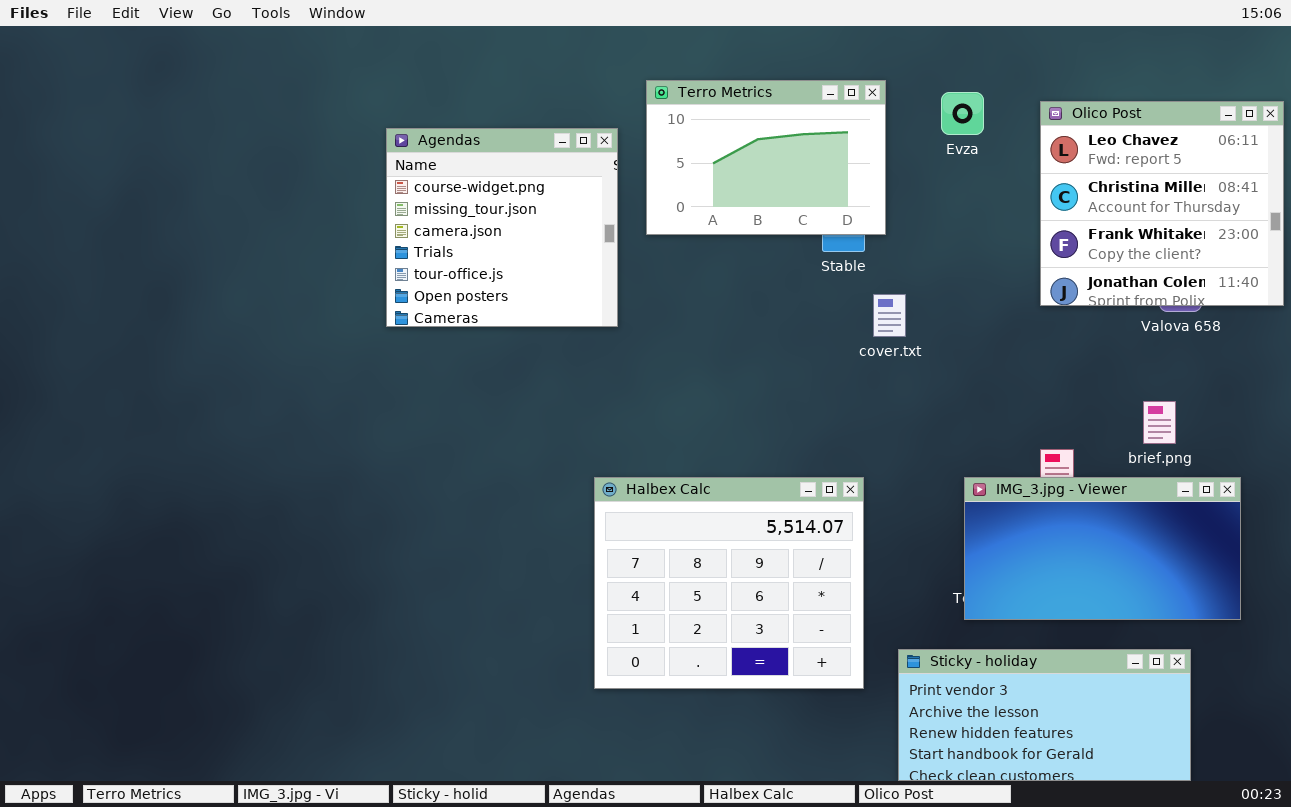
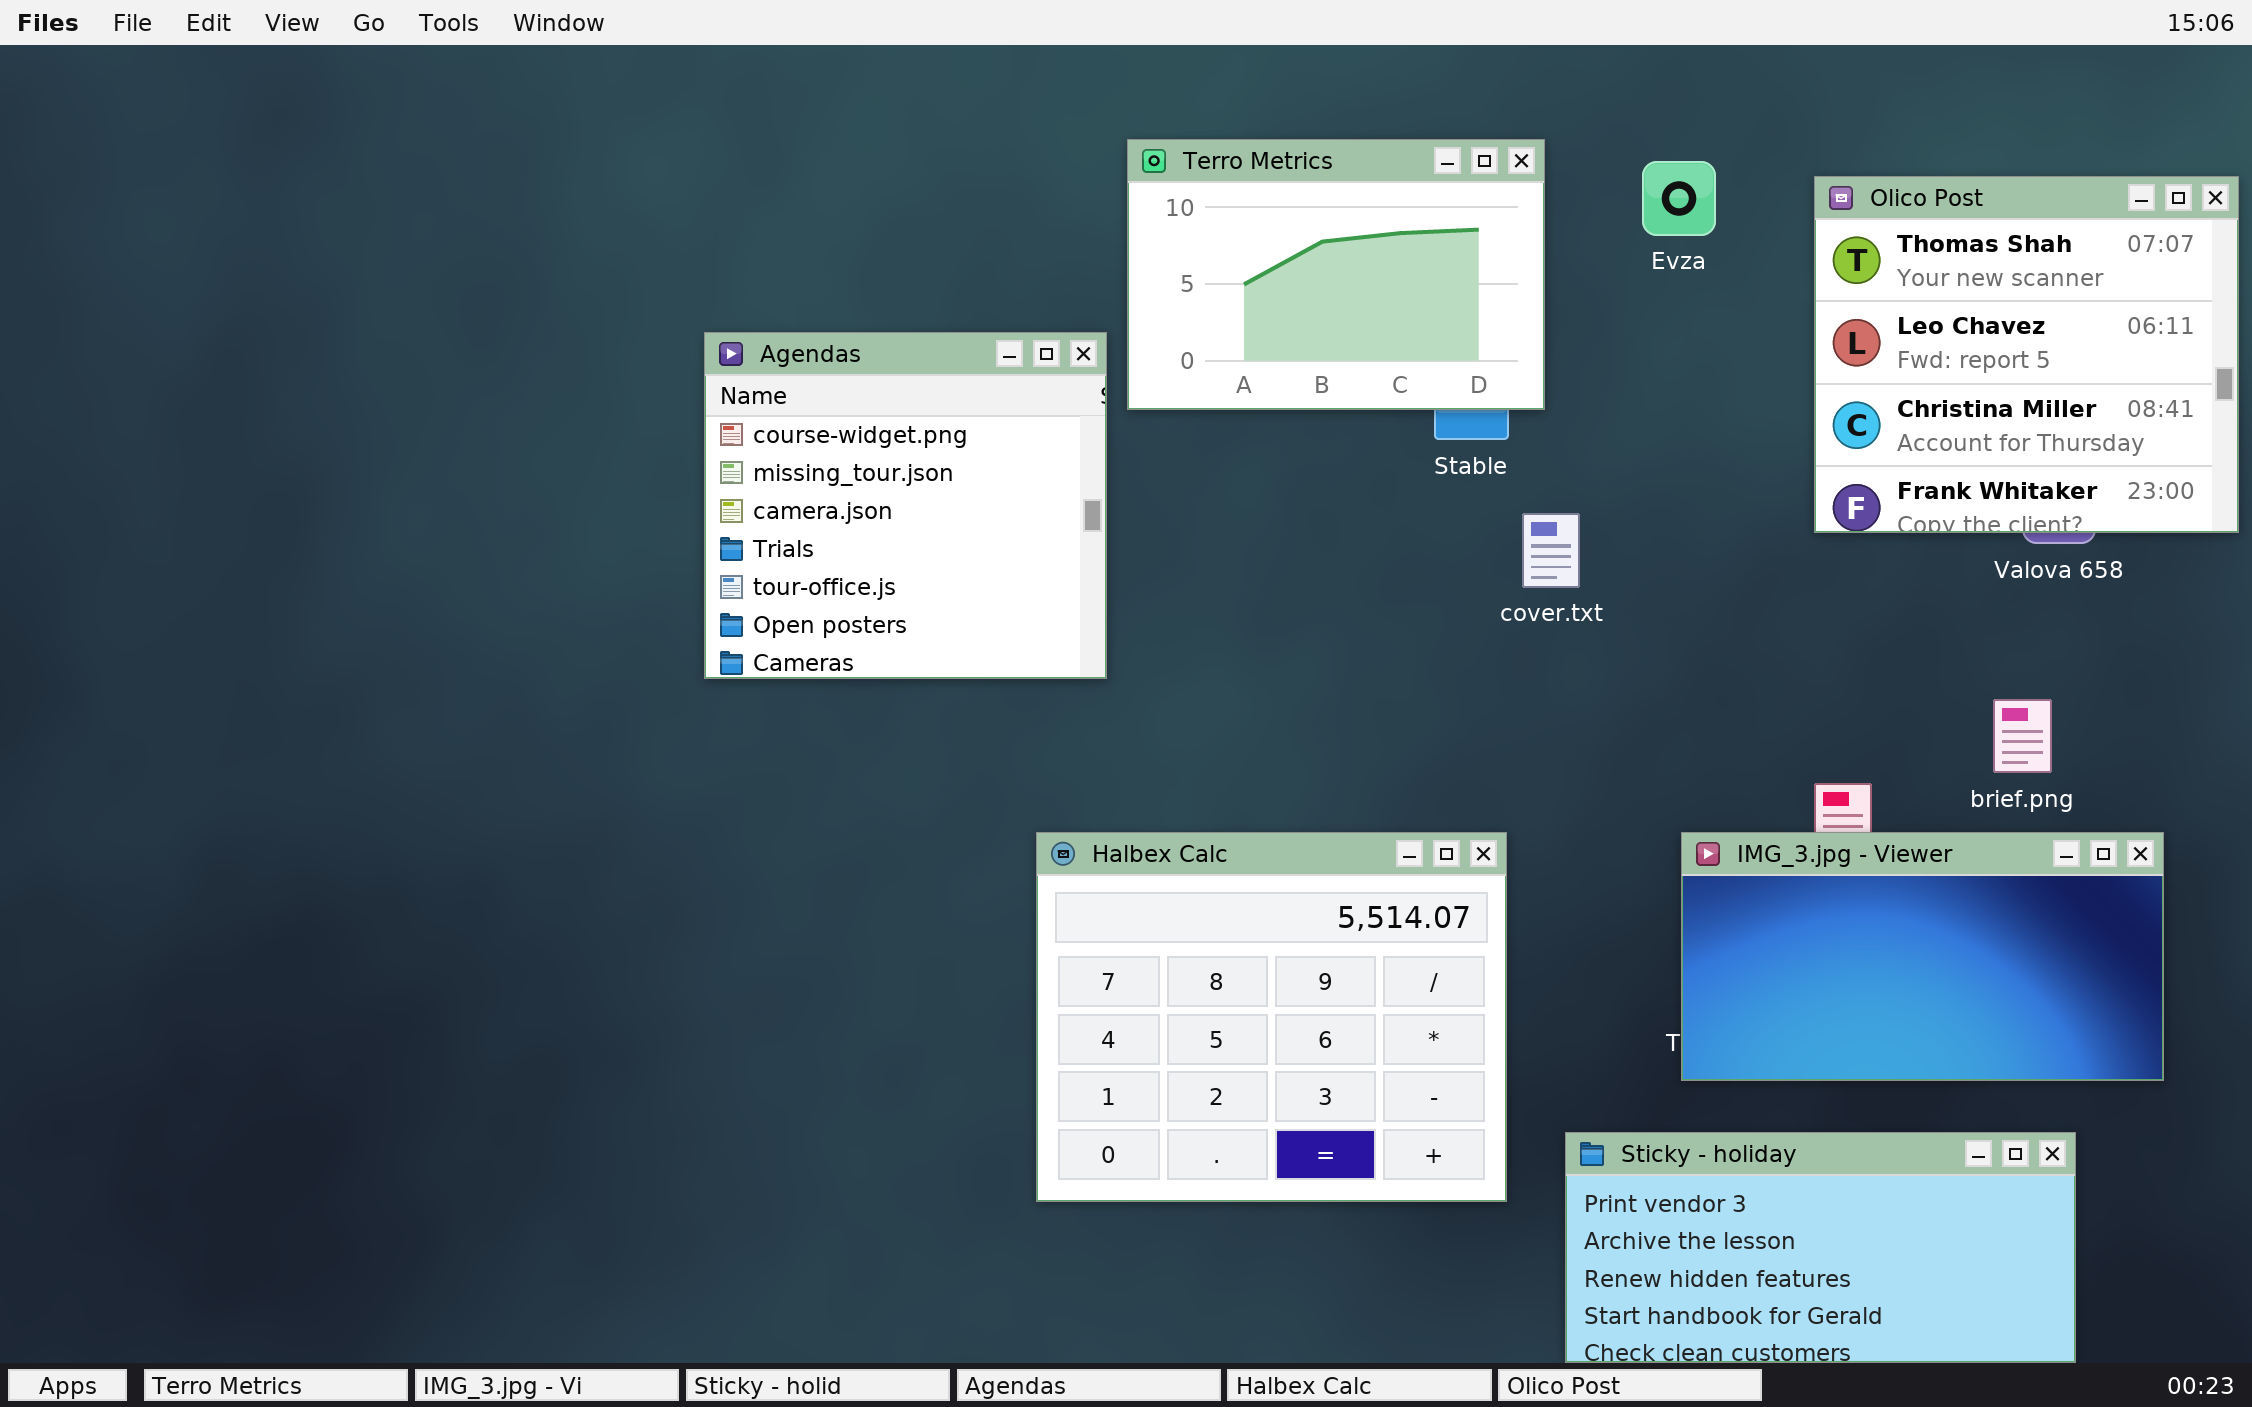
Olico Post: [1040,101,1284,306] -> [1814,176,2239,533], scrolled up 1 row
Agendas: [386,128,618,327] -> [704,332,1107,679], moved

